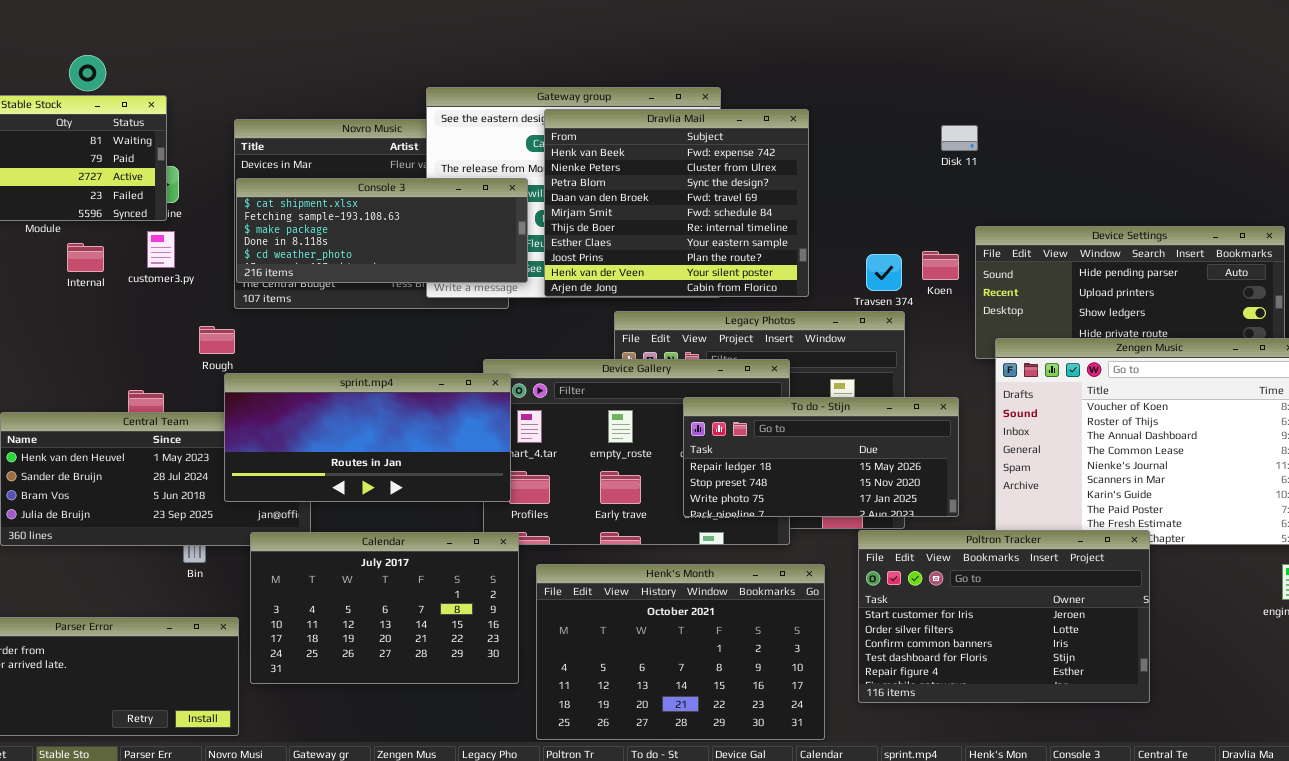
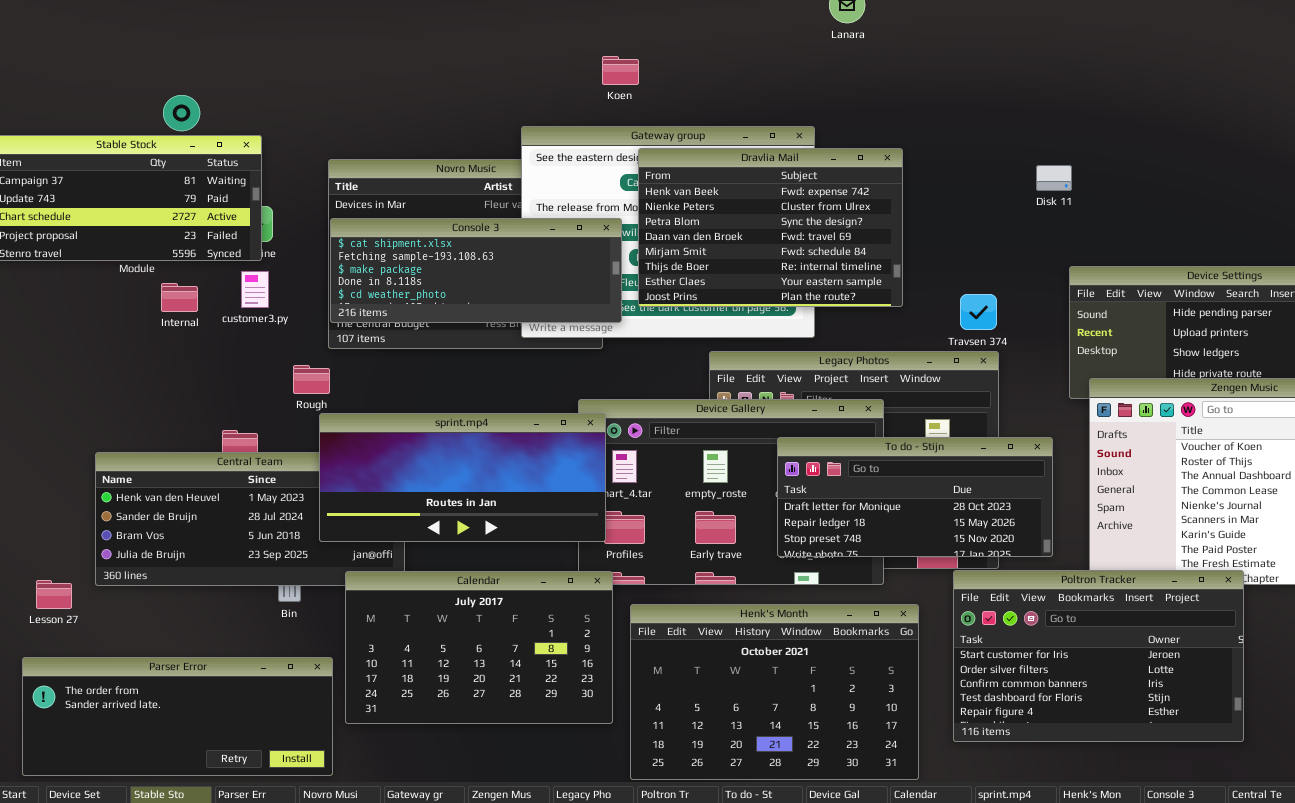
Dravlia Mail: [544,109,809,297] -> [638,148,903,307], resized
Koen: [922,251,959,280] -> [602,56,639,85], moved
To do - Stijn: [683,397,959,517] -> [777,437,1053,557], scrolled up 1 row

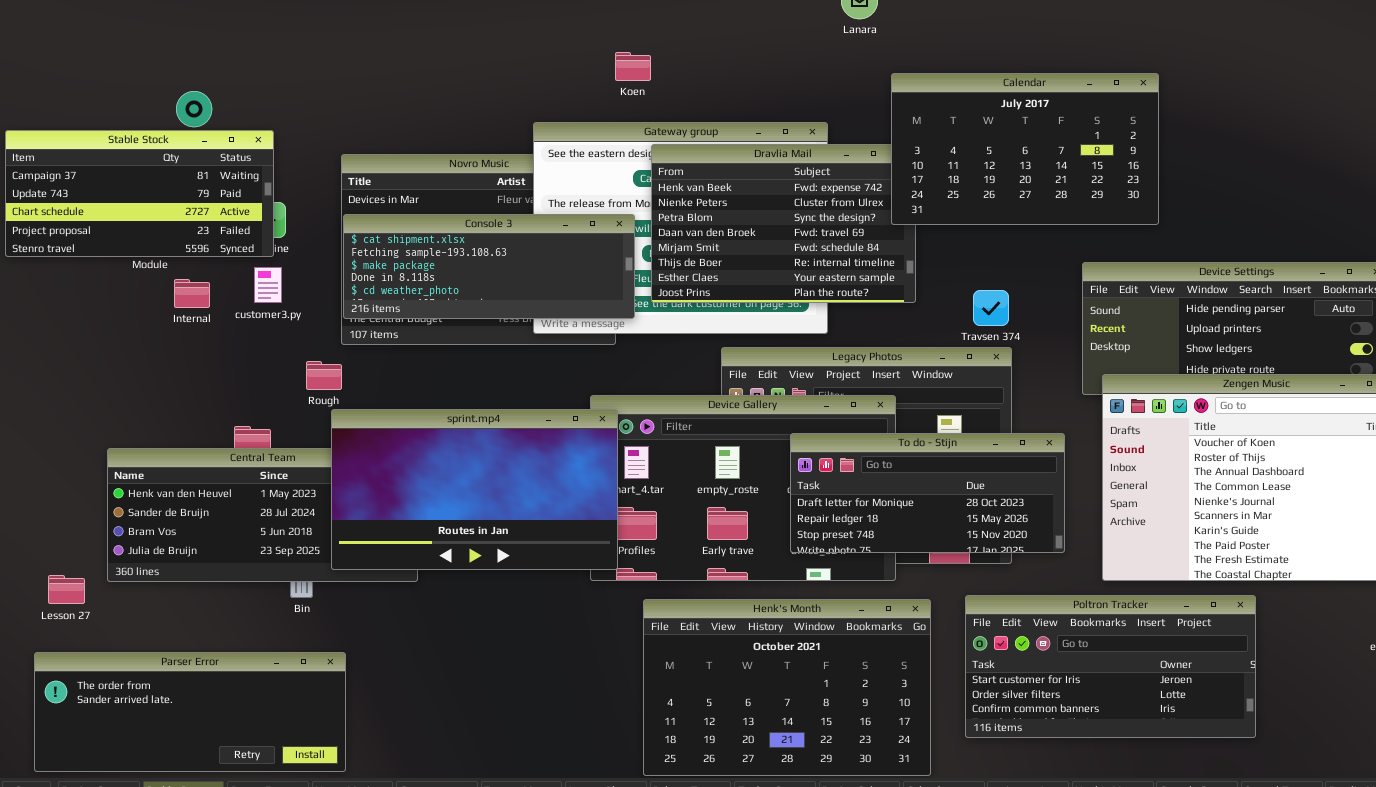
sprint.mp4: [319,413,606,542] -> [331,409,618,570], resized
Poltron Tracker: [953,570,1244,742] -> [965,595,1256,738], resized
Calendar: [345,571,613,724] -> [891,73,1159,225], moved

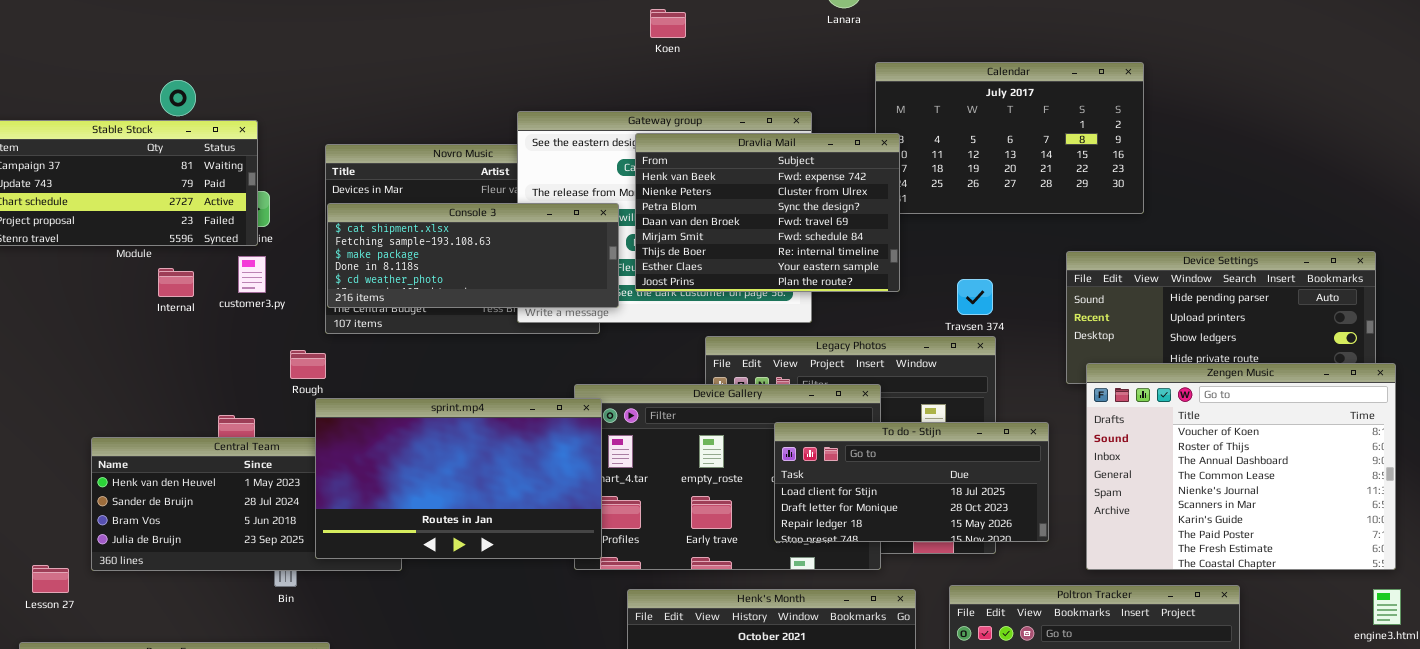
Koen: [615,52,651,81] -> [650,9,686,38], moved
Dravlia Mail: [651,144,916,303] -> [635,133,900,292], raised
To do - Stijn: [790,433,1065,553] -> [774,422,1049,542], scrolled up 1 row

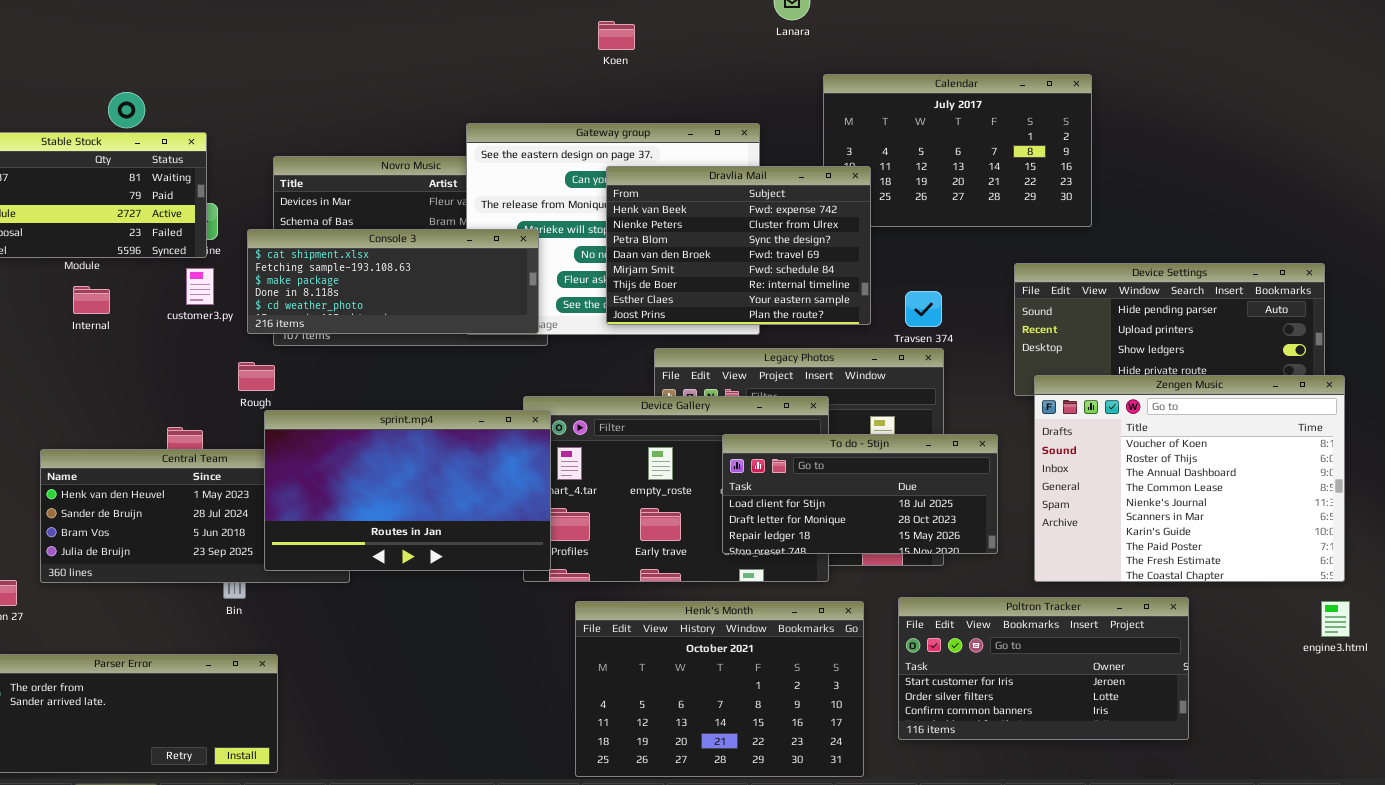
Dravlia Mail: [635,133,900,292] -> [606,166,871,325], moved
Console 3: [327,203,619,308] -> [247,229,539,334], moved
Internal: [158,268,194,297] -> [73,286,110,314], moved

